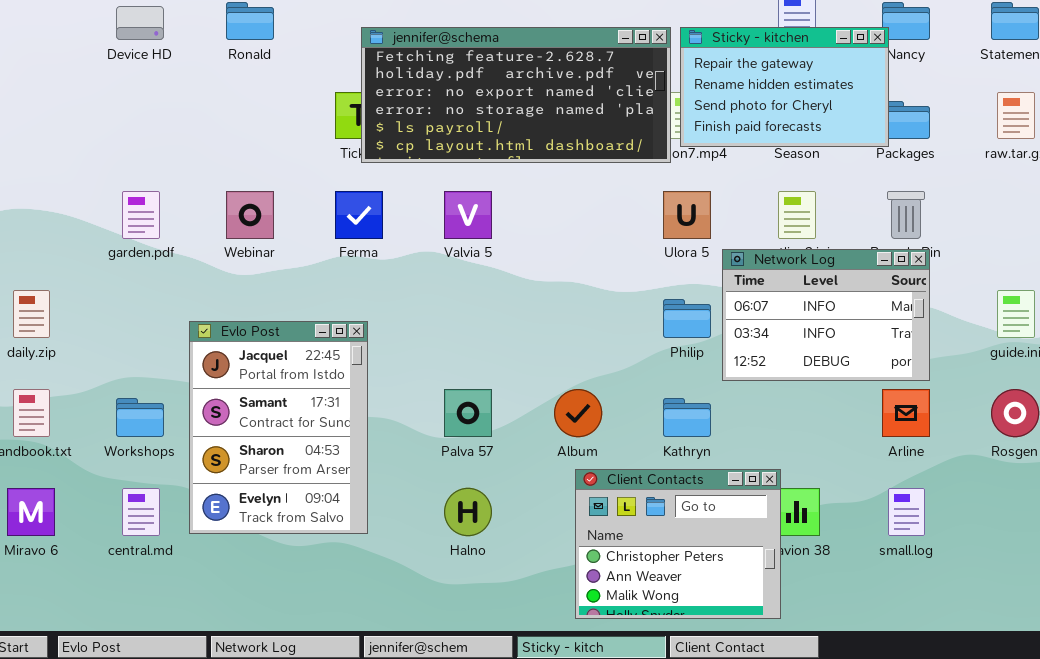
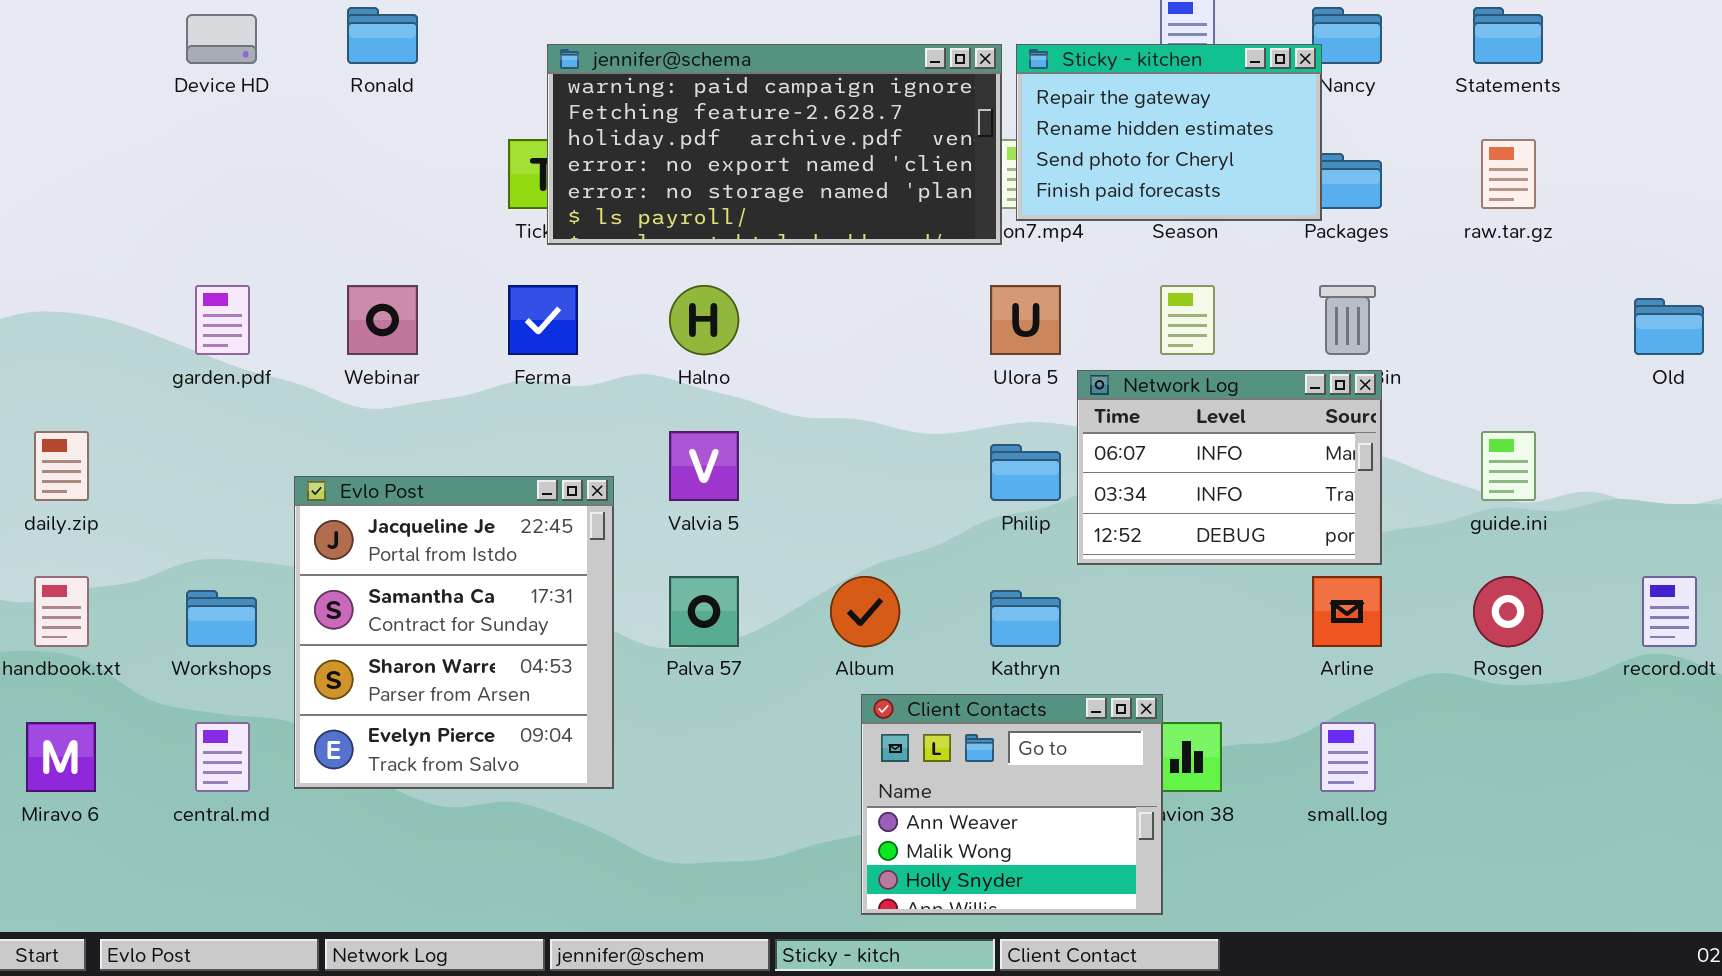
jennifer@schema: [361,27,671,163] -> [547,44,1002,245], scrolled up 1 row
Valvia 5: [444,191,492,239] -> [669,431,739,501], moved
Evlo Post: [189,321,368,534] -> [294,476,614,789], resized
Client Contacts: [575,469,781,619] -> [861,694,1163,915], scrolled down 1 row
Halno: [444,488,492,536] -> [669,285,739,355], moved

